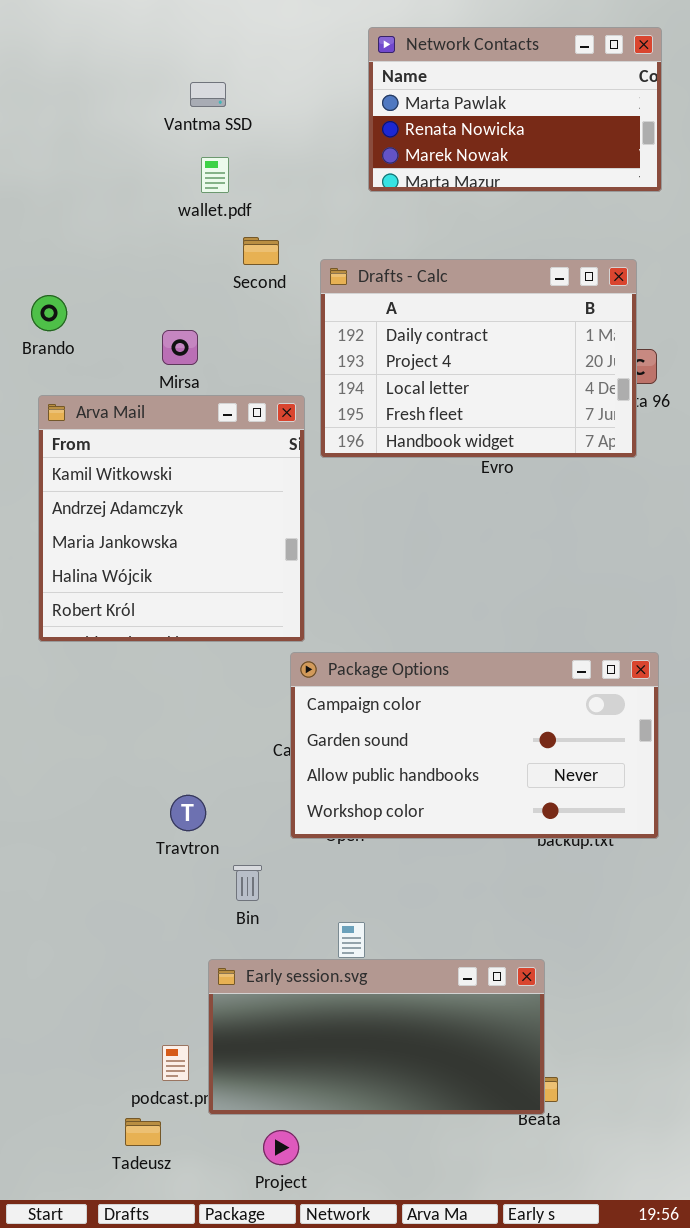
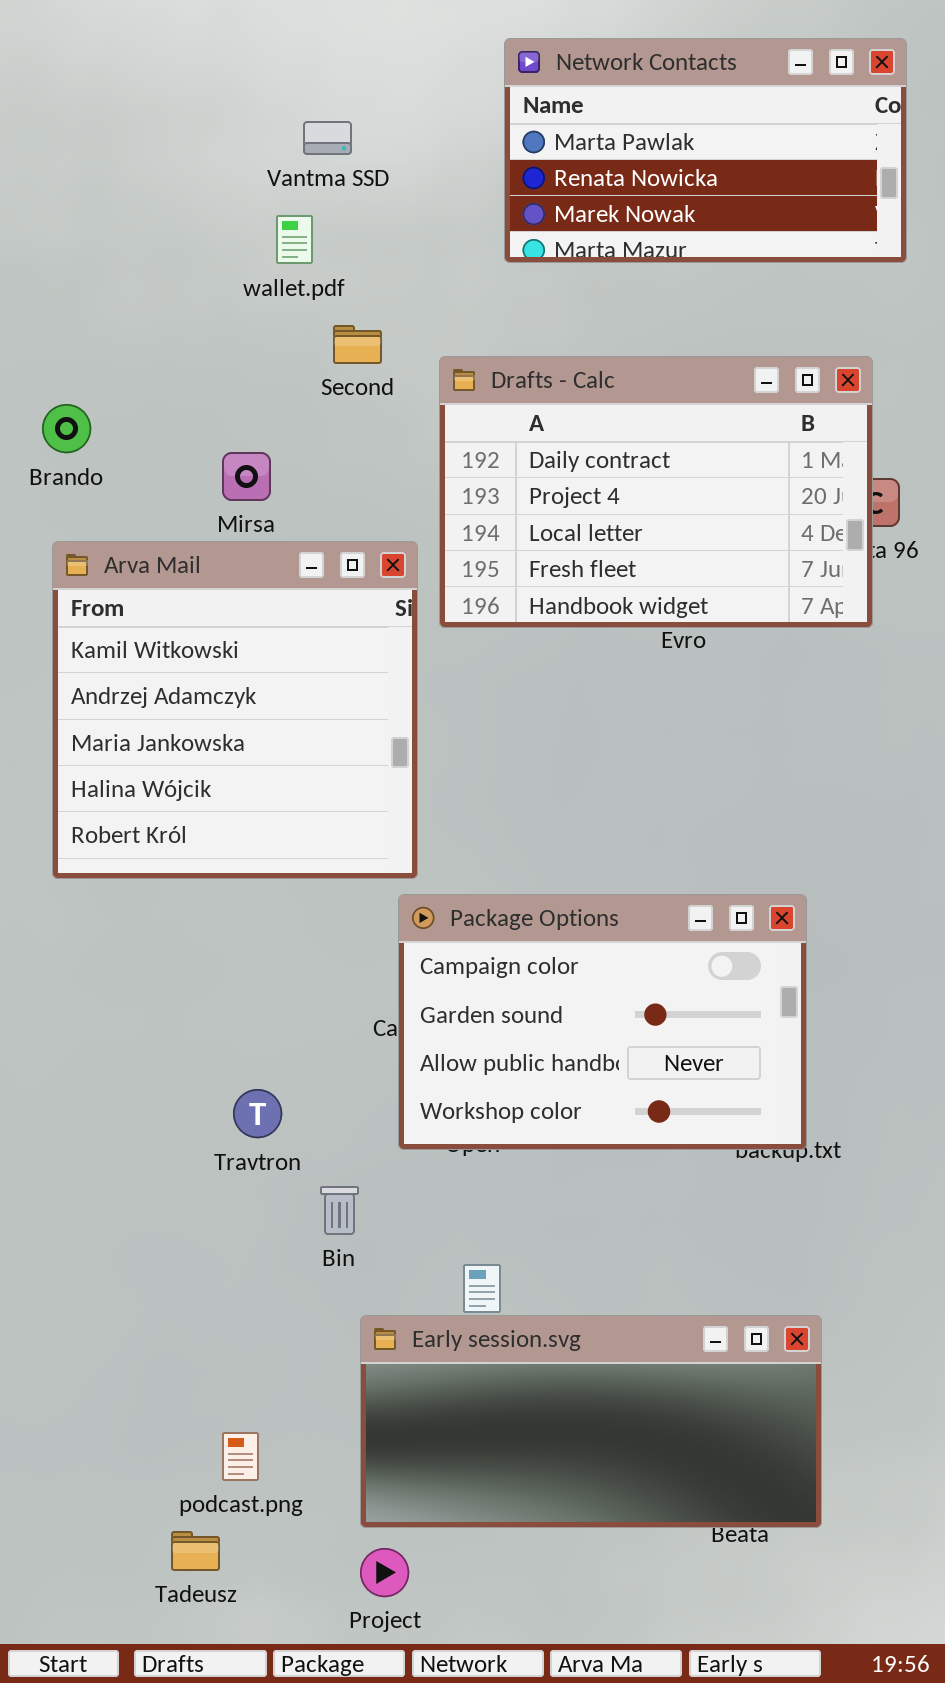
Vantma SSD: [190,82,226,107] -> [303,121,352,155], moved
Package Options: [290,652,659,839] -> [398,894,807,1150], resized
Early session.svg: [208,959,545,1115] -> [360,1315,822,1528], moved

